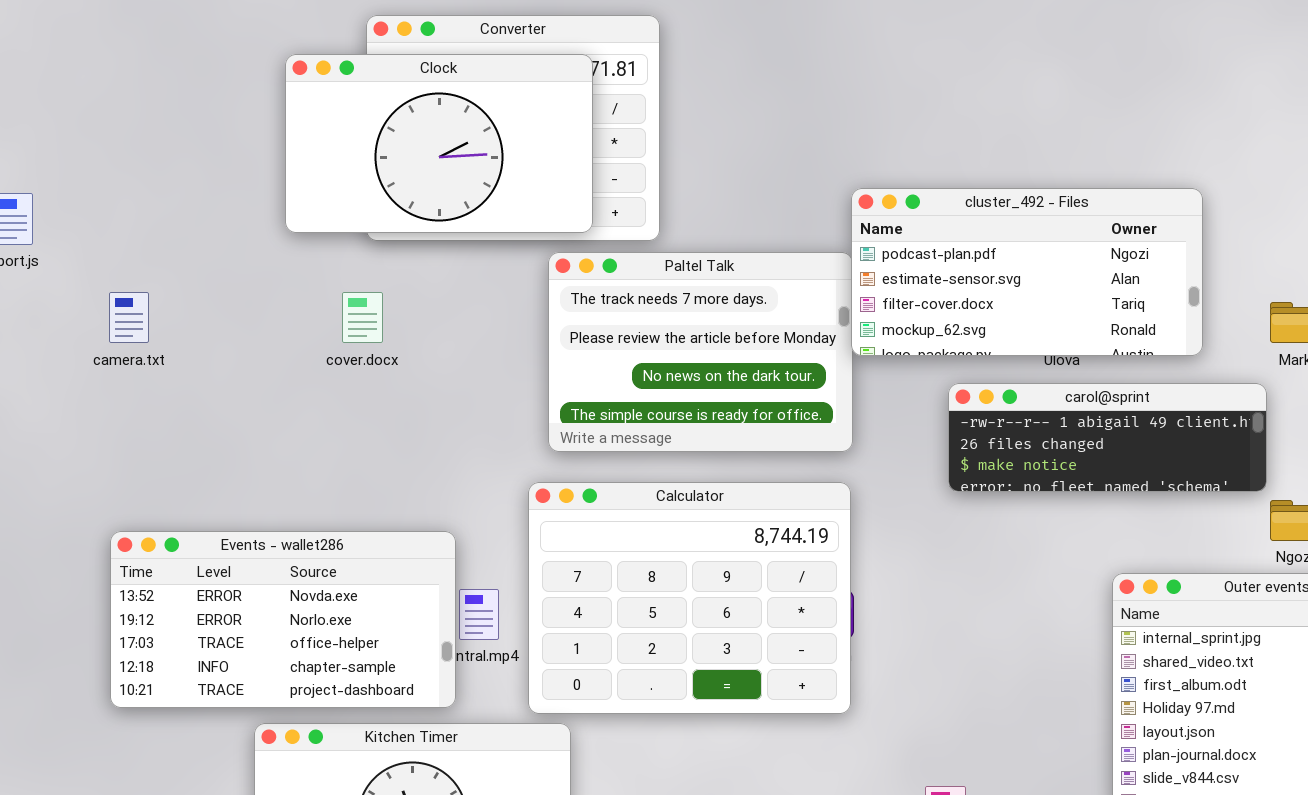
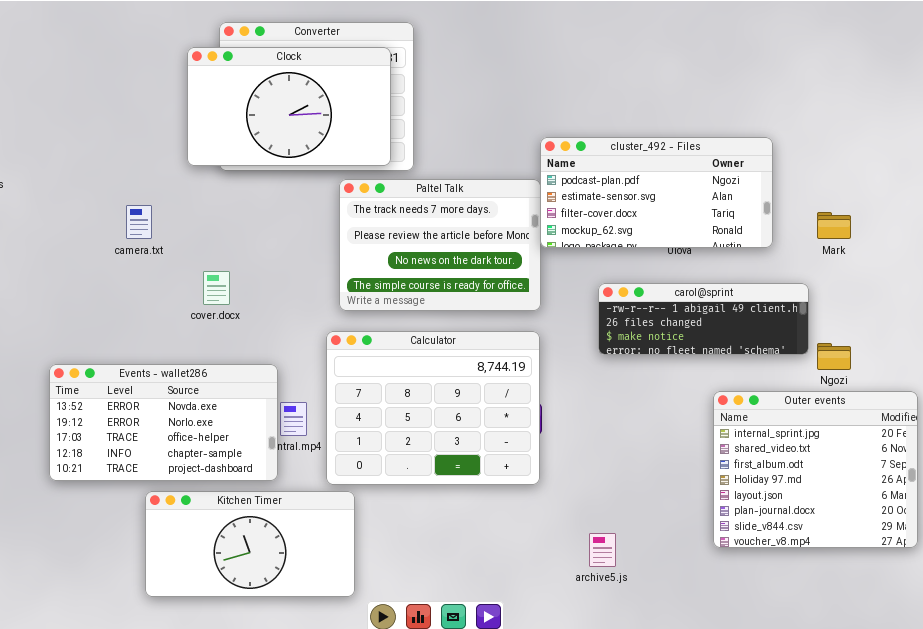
Clock: [285,54,593,233] -> [187,47,391,166], moved
camera.txt: [109,292,149,343] -> [126,205,152,239], moved
cover.docx: [342,292,383,343] -> [203,271,230,305], moved
carol@sprint: [948,383,1267,492] -> [598,283,809,355], moved

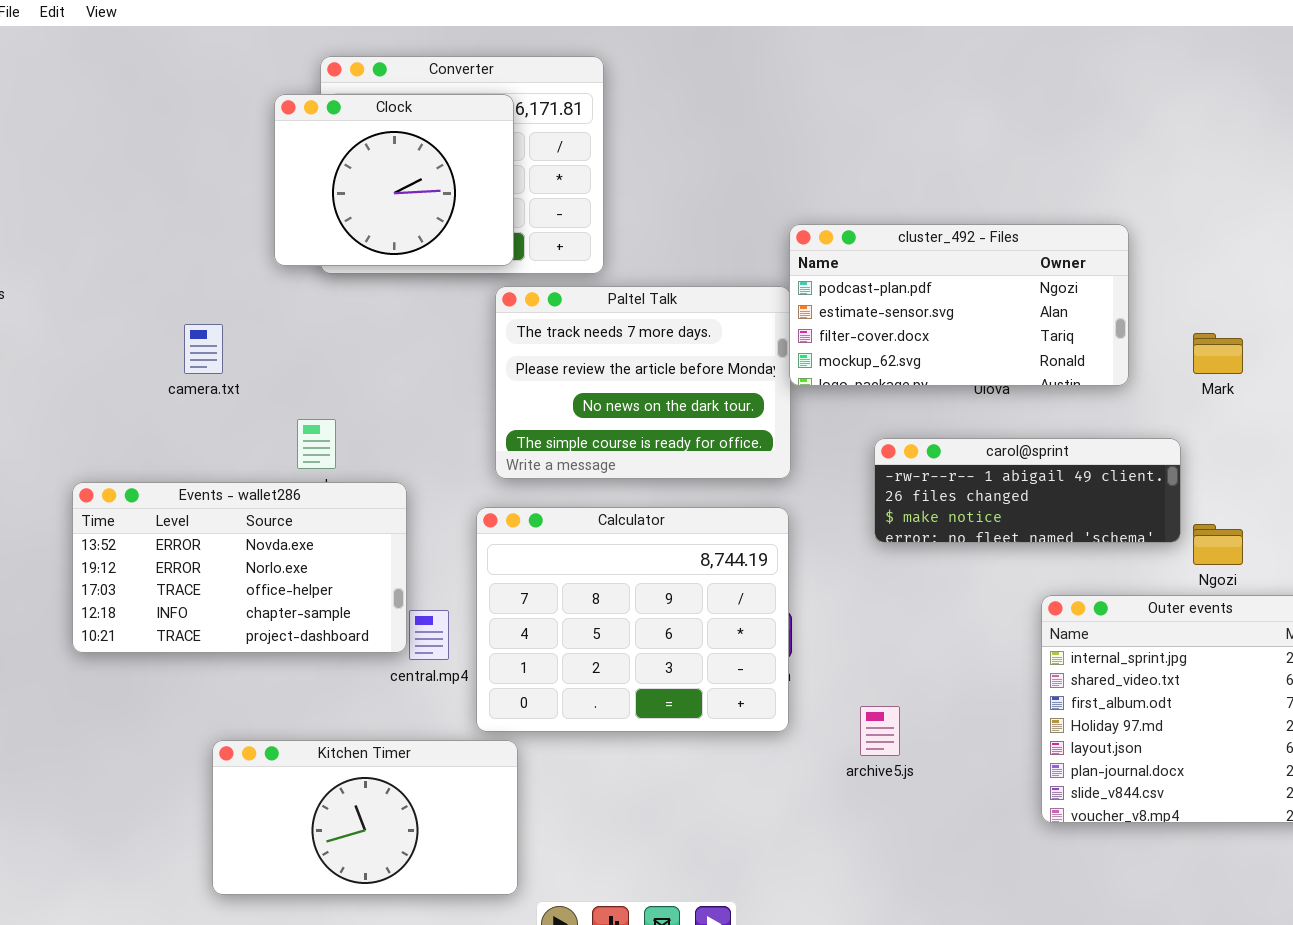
Clock: [187,47,391,166] -> [274,94,514,266], resized
Events - wallet286: [49,364,278,481] -> [72,482,407,653], moved
archive5.js: [589,533,616,567] -> [860,706,900,756], moved

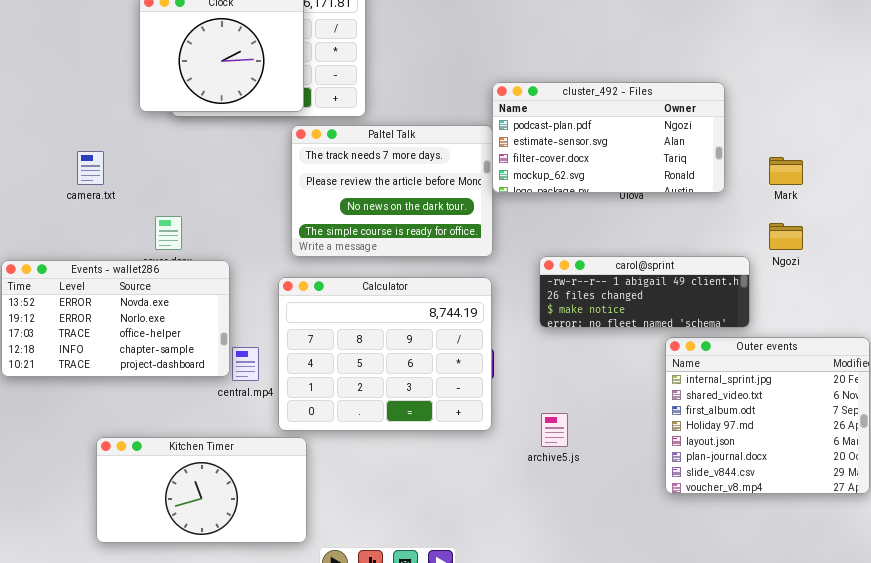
carol@sprint: [874,438,1181,543] -> [539,256,750,328], moved
Ngozi: [1193,524,1243,565] -> [769,223,803,250], moved

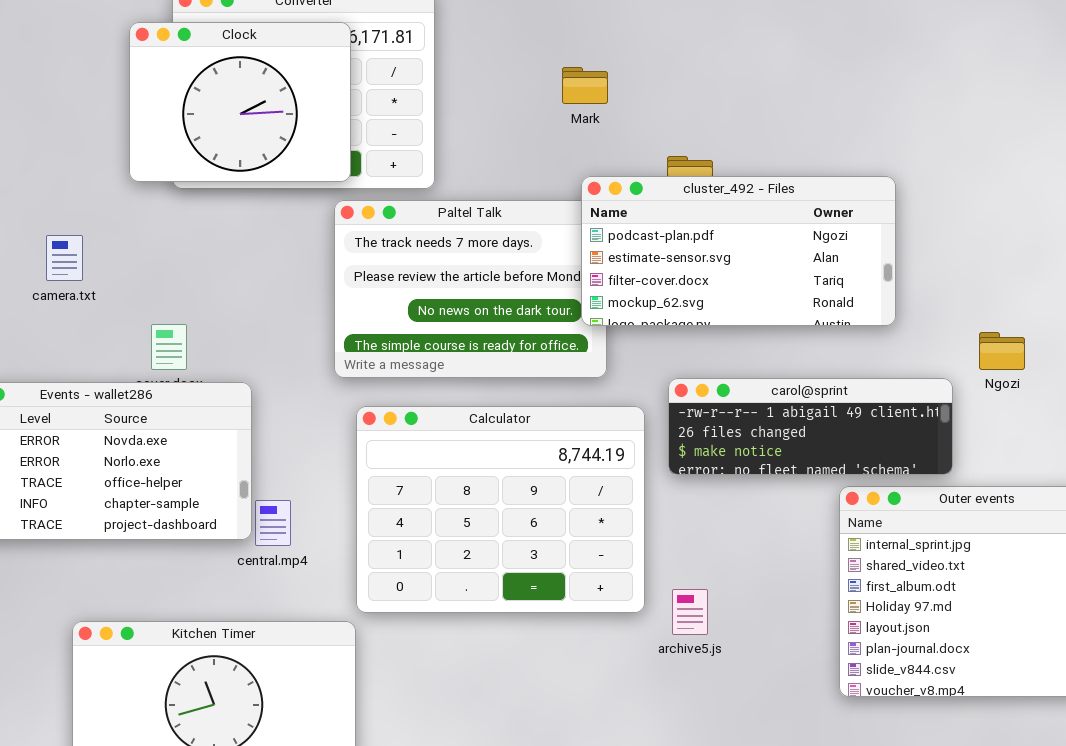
cluster_492 - Files: [492,82,725,193] -> [581,176,896,326], moved
Mark: [769,157,803,185] -> [562,67,608,104], moved
Calculator: [278,277,492,431] -> [356,406,645,613], moved

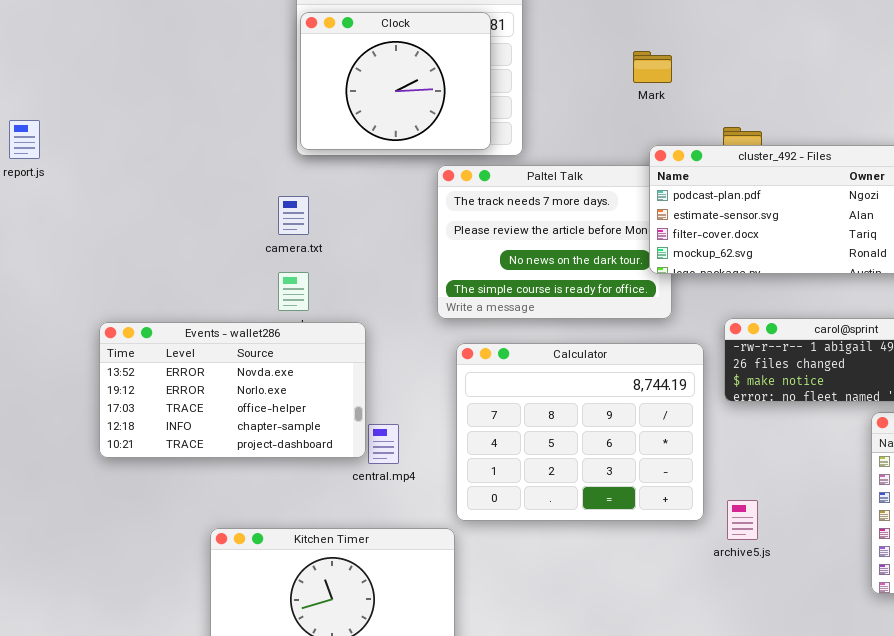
Clock: [129,22,351,182] -> [300,12,491,150], moved
camera.txt: [46,235,83,281] -> [278,196,309,235], moved

